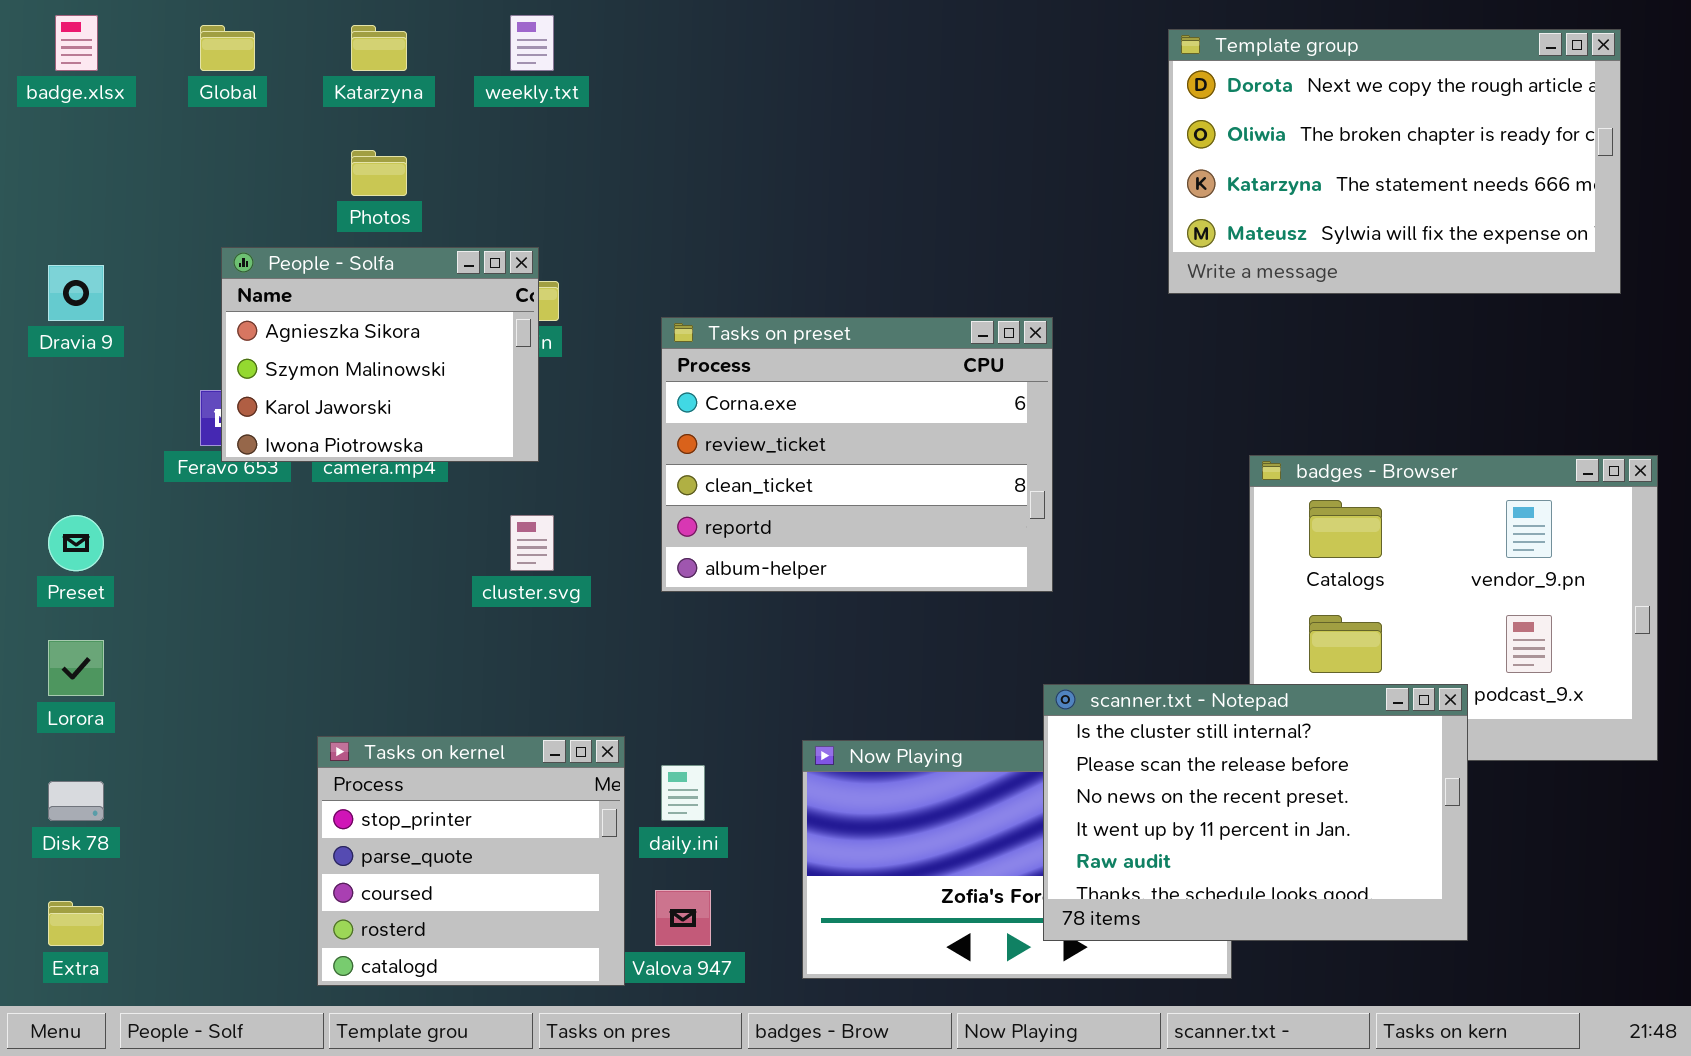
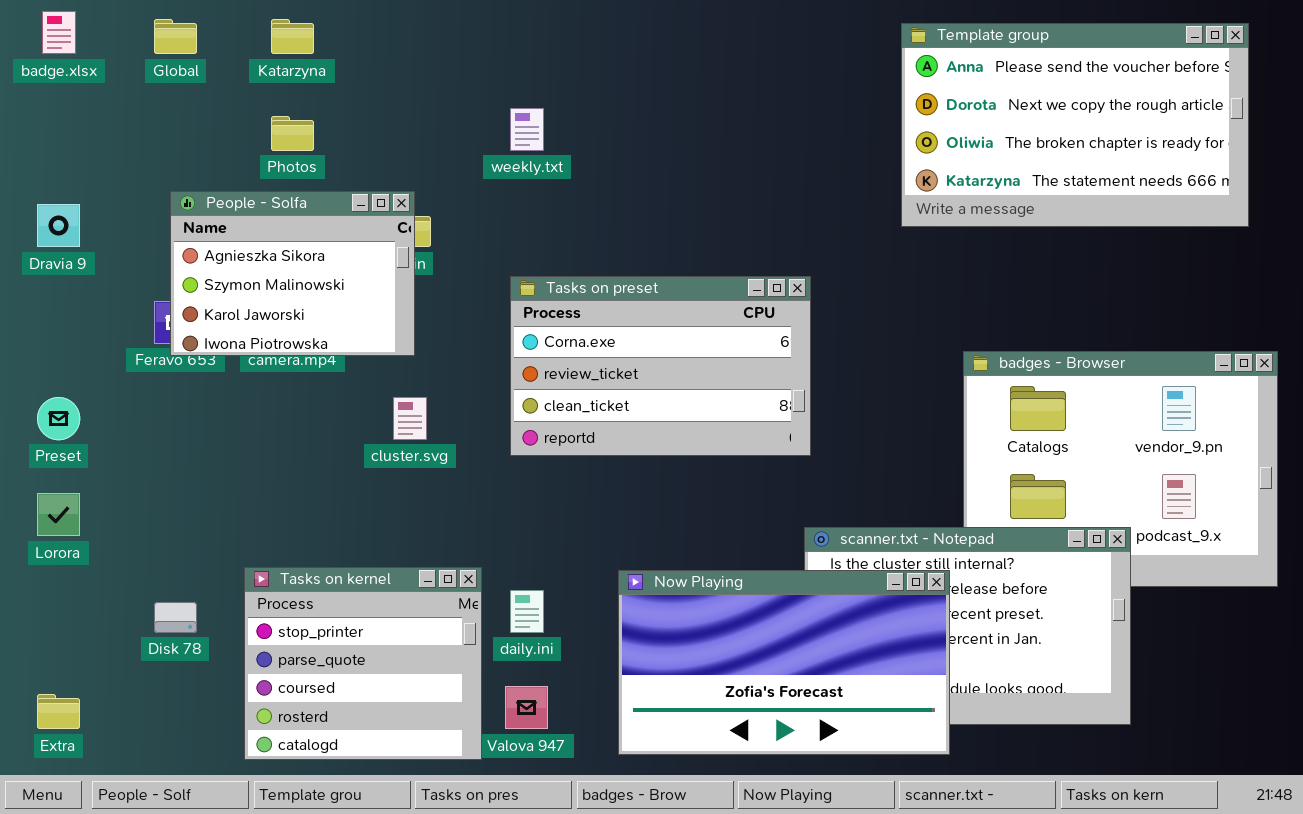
weekly.txt: [510,15,554,71] -> [510,108,544,151], moved
Template group: [1168,29,1621,294] -> [901,23,1249,227], scrolled up 1 row
Tasks on preset: [661,317,1053,592] -> [510,276,811,456], resized
Now Playing: [802,740,1232,979] -> [618,570,950,755], raised
Disk 78: [48,781,104,821] -> [154,602,197,633], moved

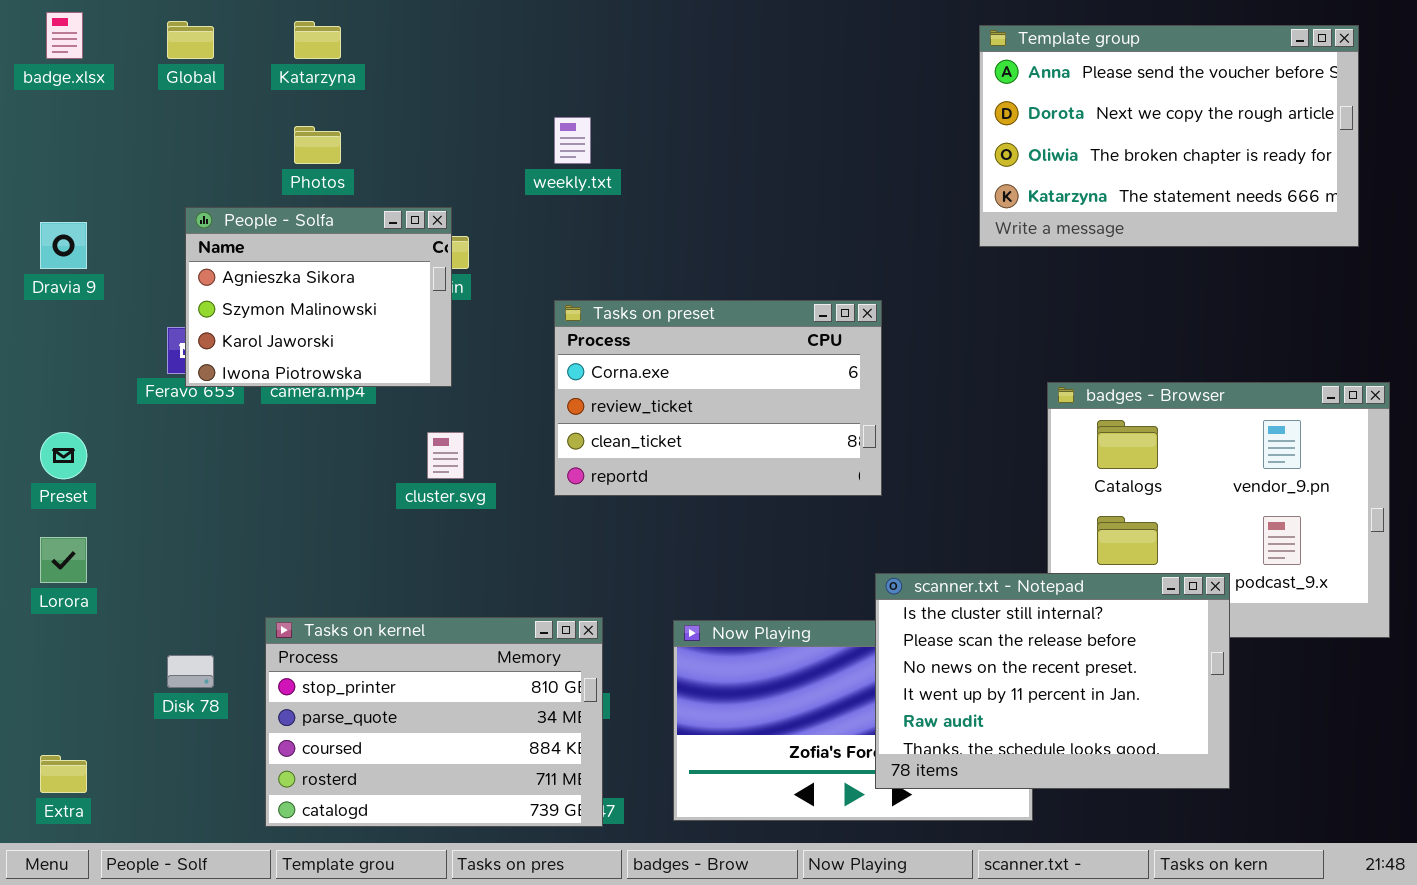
scanner.txt - Notepad: [804,527,1131,725] -> [875,573,1230,789], raised
Tasks on kernel: [244,567,482,760] -> [265,617,603,827], resized

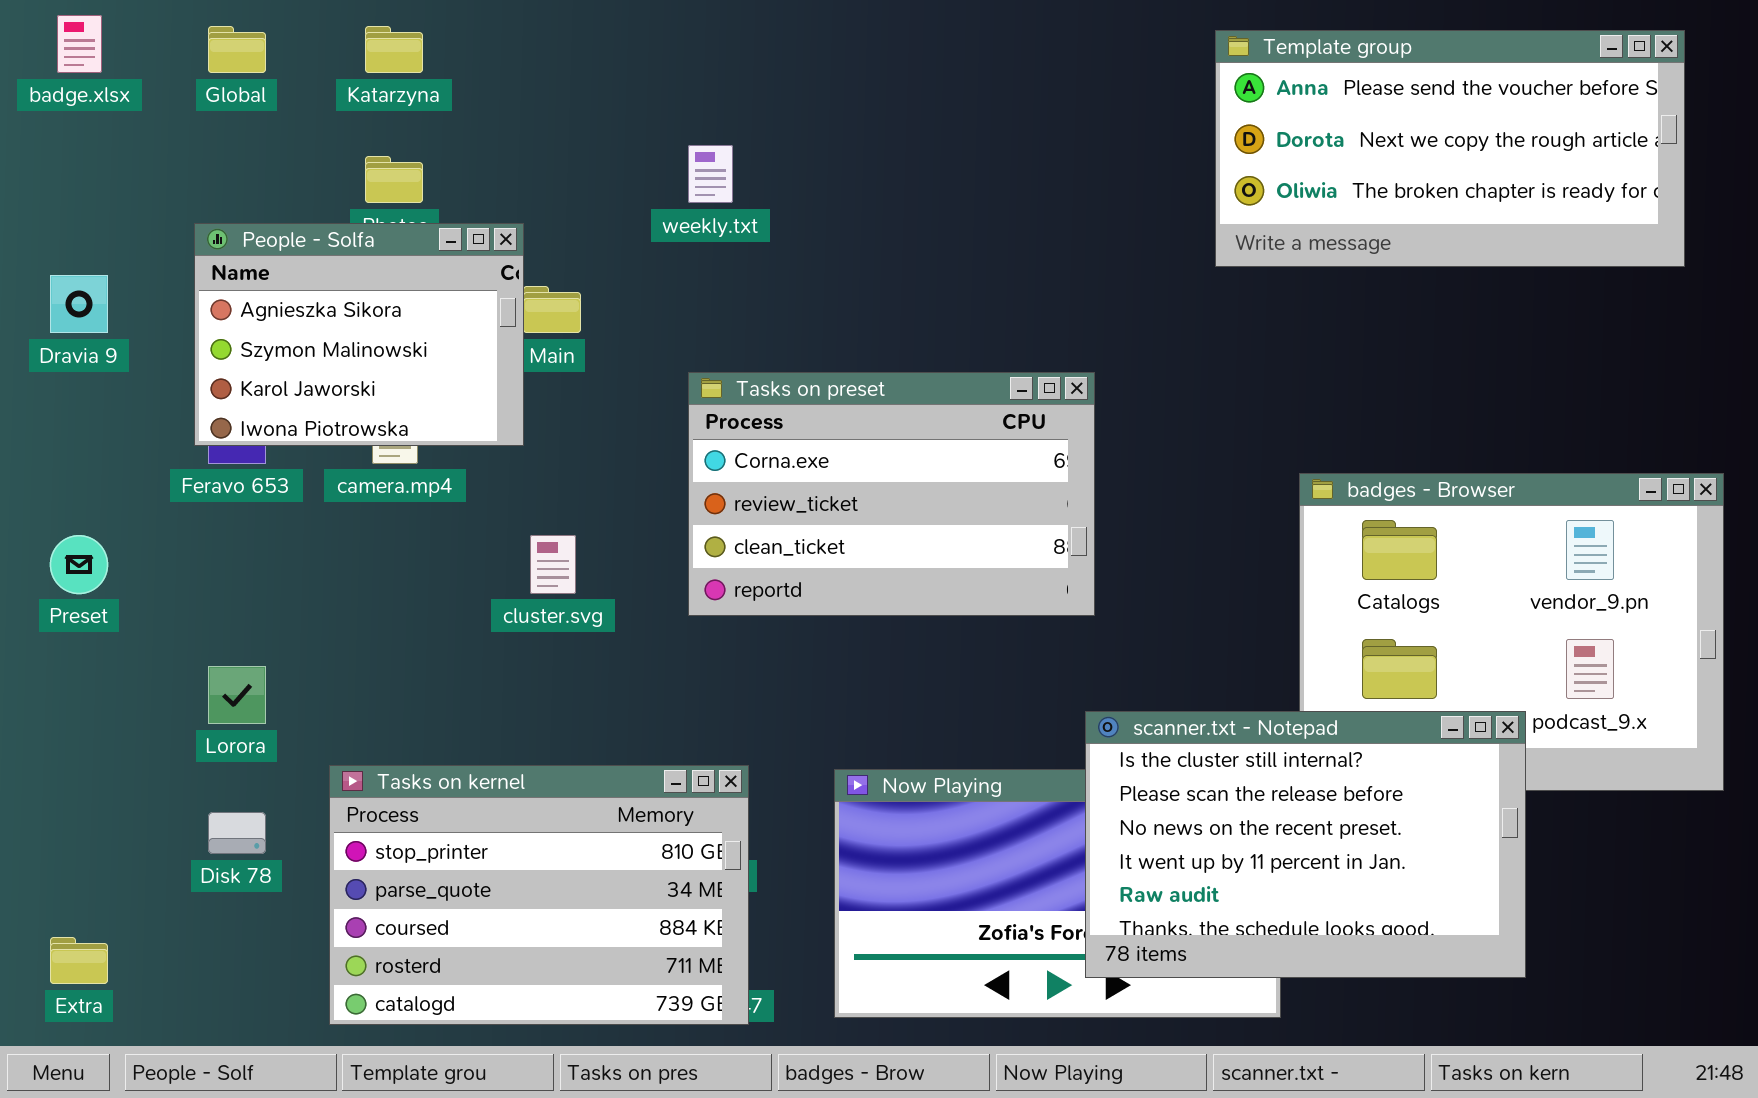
Template group: [979,25,1359,247] -> [1215,30,1685,267], resized
People - Solfa: [185,207,452,387] -> [194,223,524,446], moved
Lorora: [40,537,87,583] -> [208,666,266,724], moved

